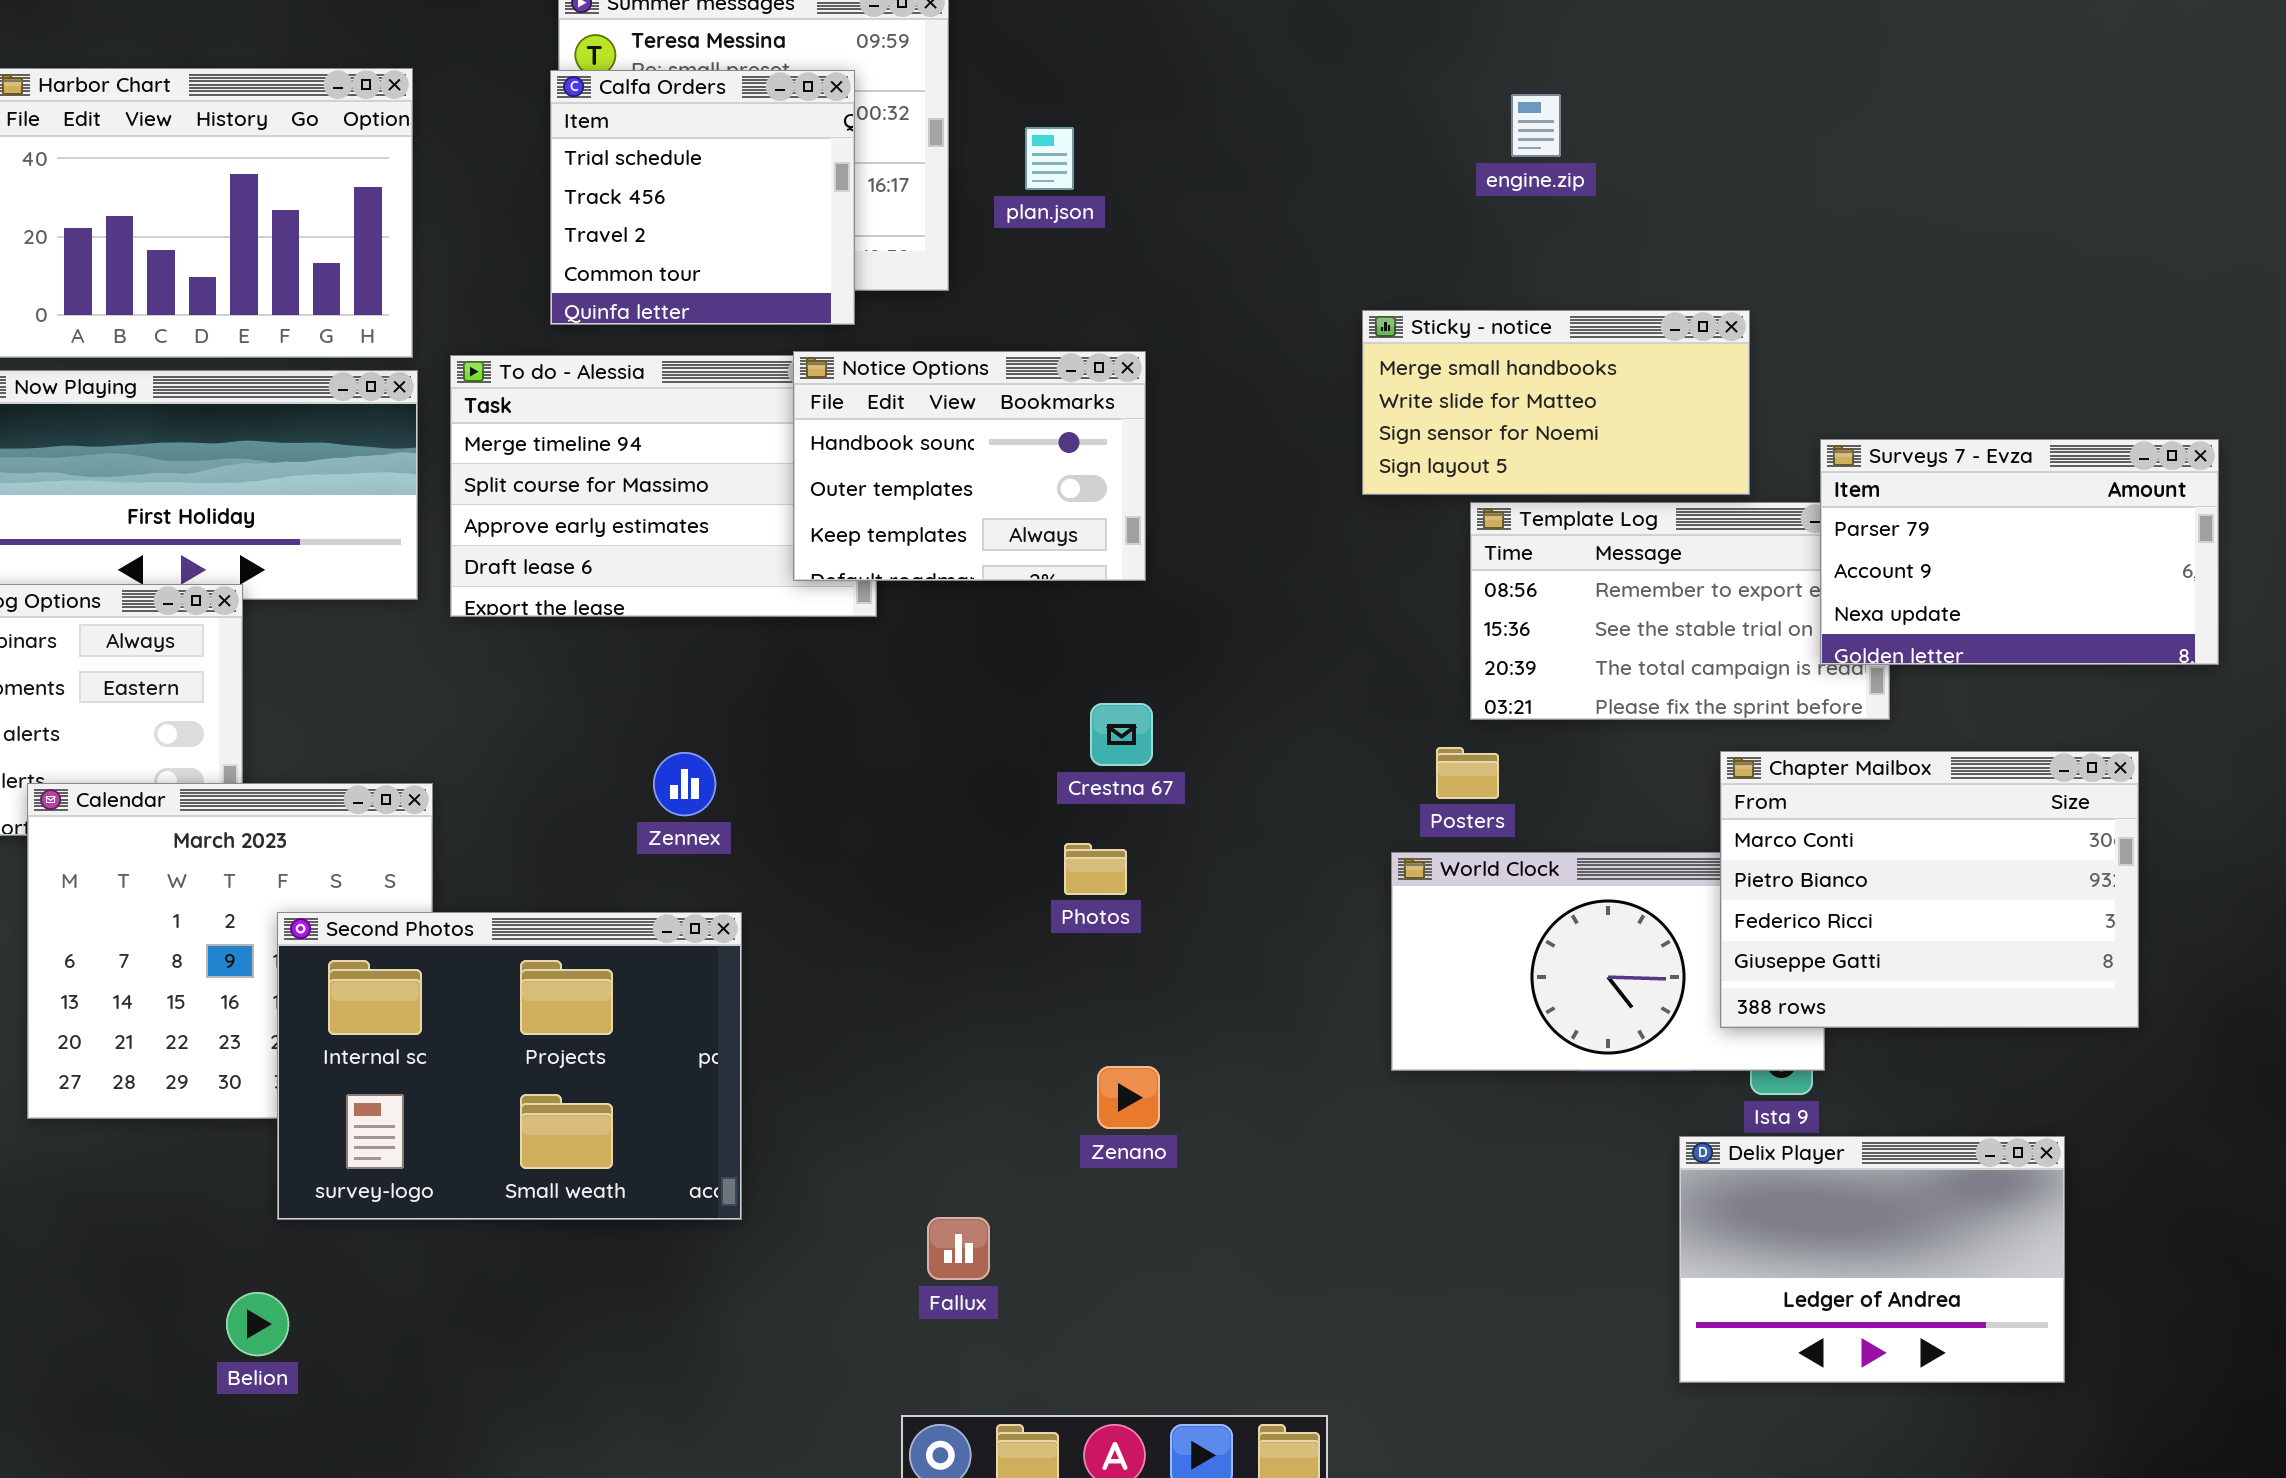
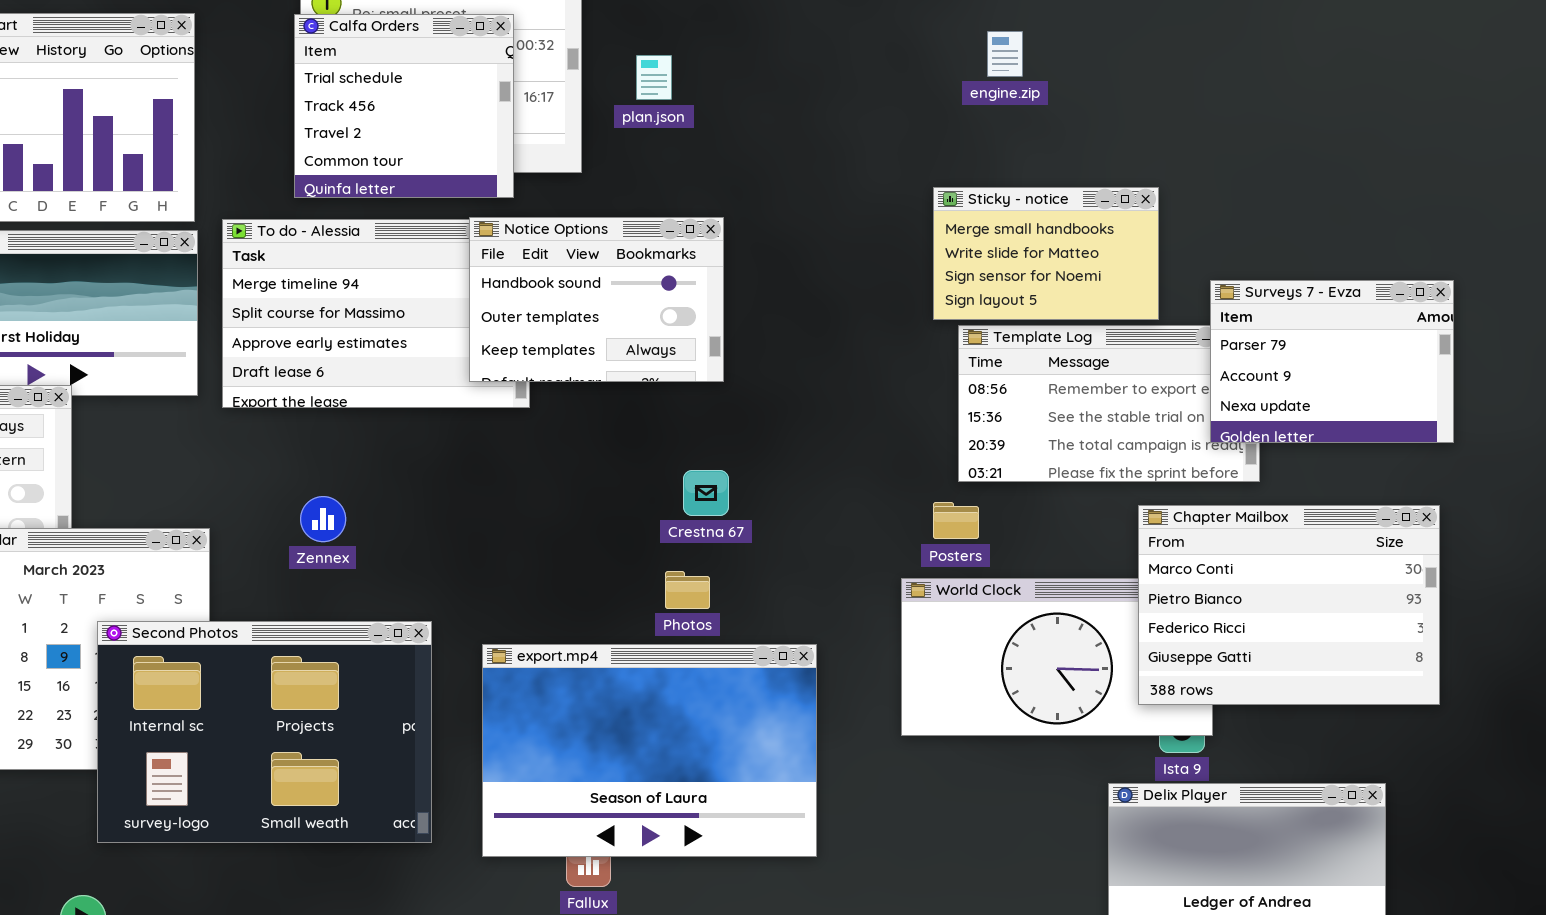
Sticky - notice: [1362,310,1750,495] -> [933,187,1159,320], resized
Surveys 7 - Evza: [1820,439,2219,665] -> [1210,280,1454,443], resized
Zennex: [653,752,716,816] -> [300,496,346,542], moved
export.mp4: none -> [482,644,817,857], opened

